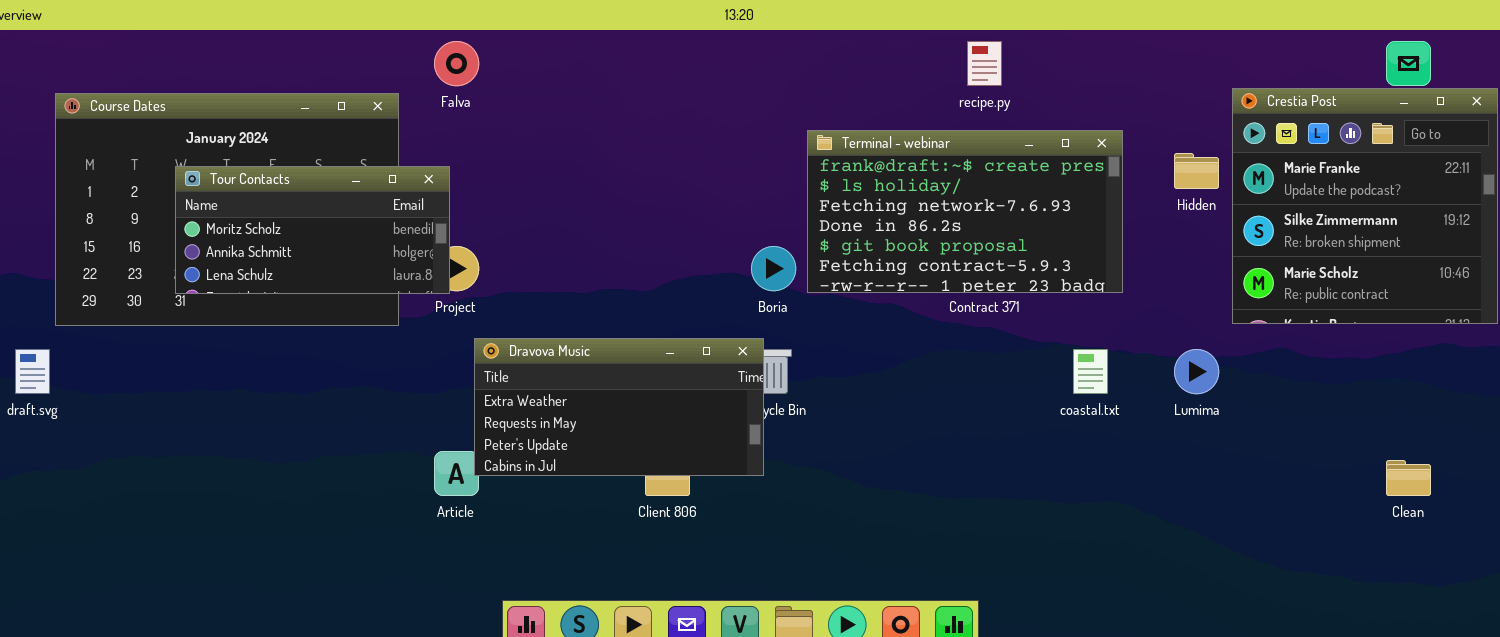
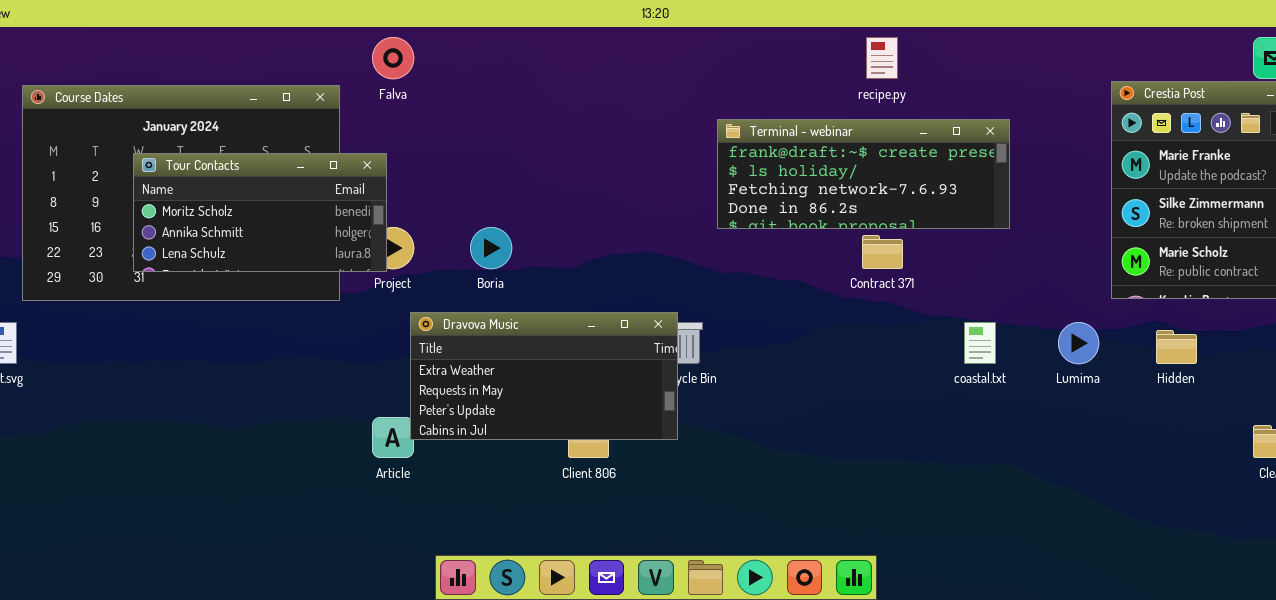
Terminal - webinar: [807,130,1123,293] -> [717,119,1010,229], resized
Hidden: [1174,153,1219,189] -> [1156,330,1197,364], moved
Boria: [751,246,796,291] -> [470,227,512,269], moved

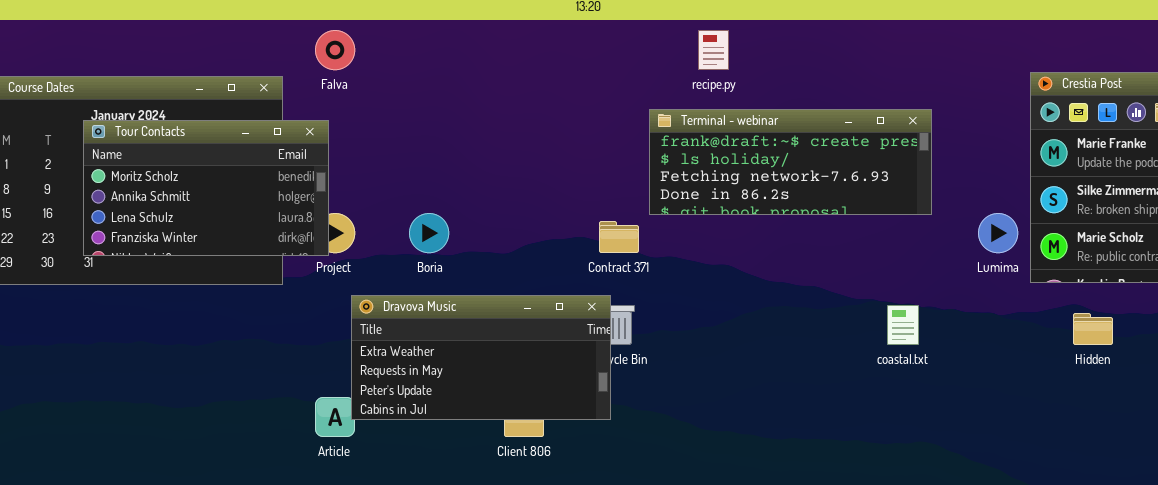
recipe.py: [866,37,898,79] -> [698,30,729,70], moved
Tour Contacts: [133,153,387,272] -> [83,120,329,256], resized
Contract 371: [862,235,903,269] -> [599,221,639,253], moved
Lumima: [1058,322,1099,364] -> [978,213,1018,253], moved

